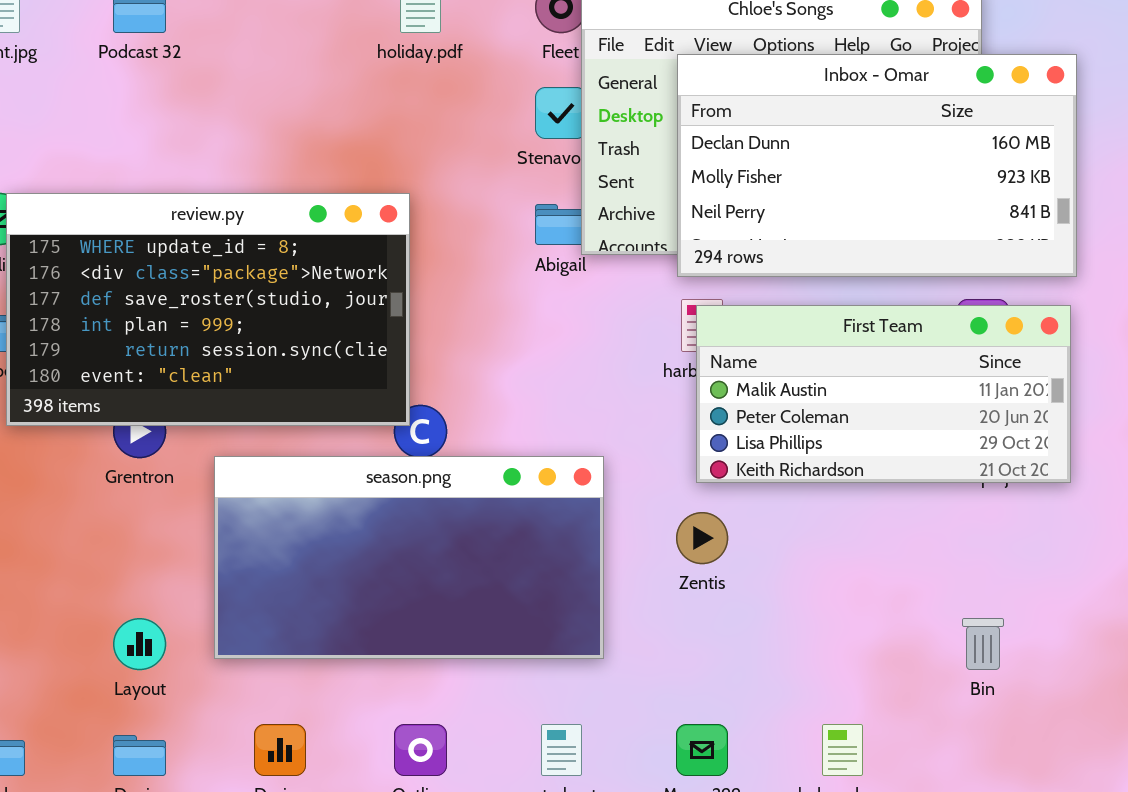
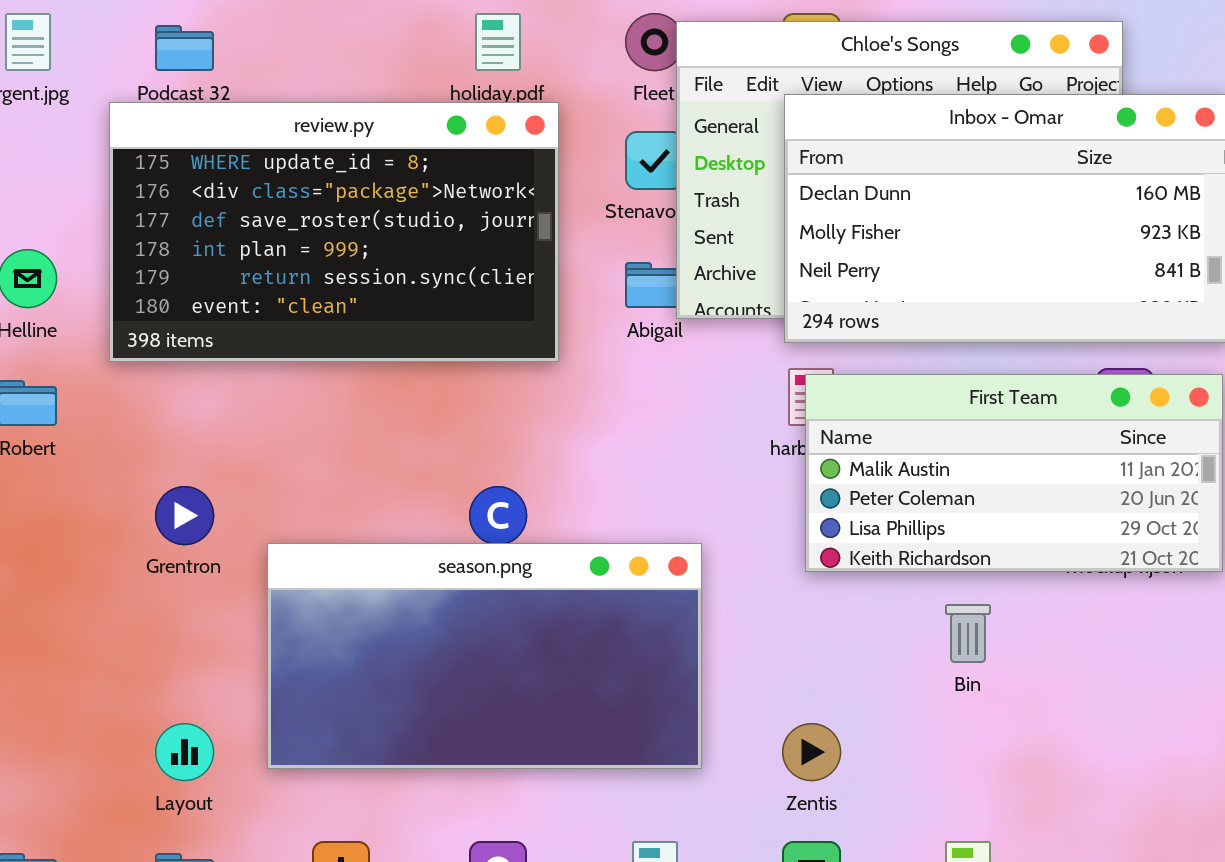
review.py: [6,193,410,426] -> [109,102,559,362], moved
Zentis: [676,512,728,564] -> [782,723,841,781], moved
Bin: [962,618,1004,670] -> [945,604,991,663], moved

